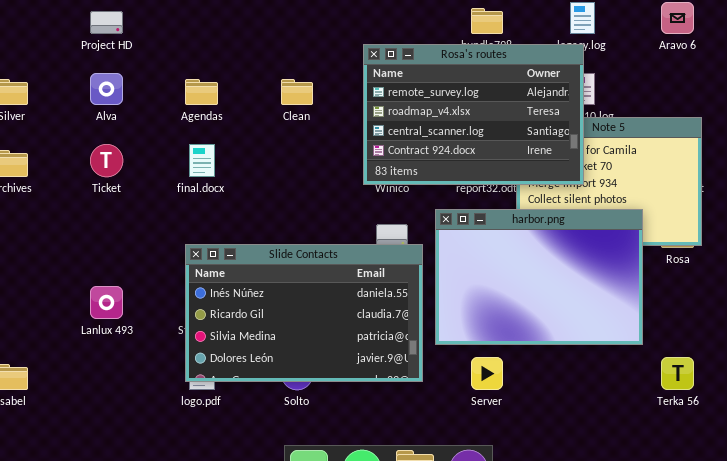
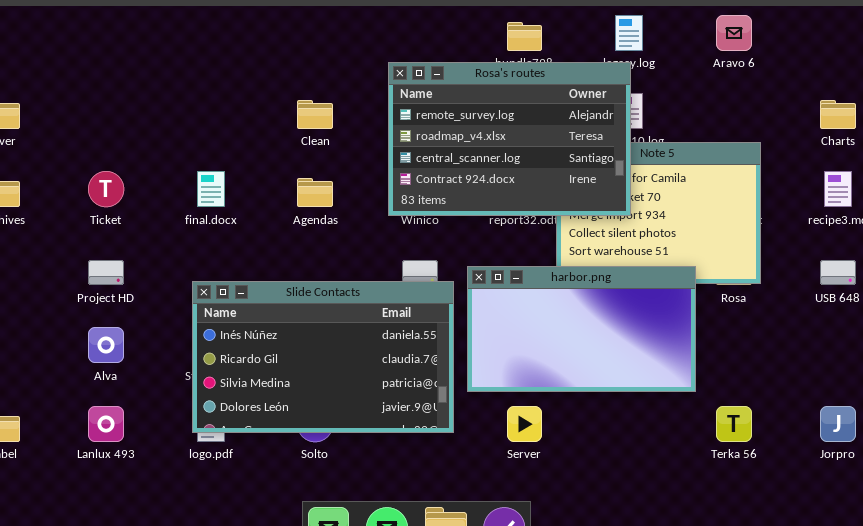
Project HD: [90,11,123,34] -> [88,260,124,285], moved
Alva: [90,73,123,105] -> [88,327,124,363], moved
Agendas: [185,79,218,105] -> [297,178,333,207], moved
harbor.png: [435,209,643,345] -> [467,266,696,392], resized
Lanlux 493: [90,286,123,319] -> [88,406,124,442], moved

